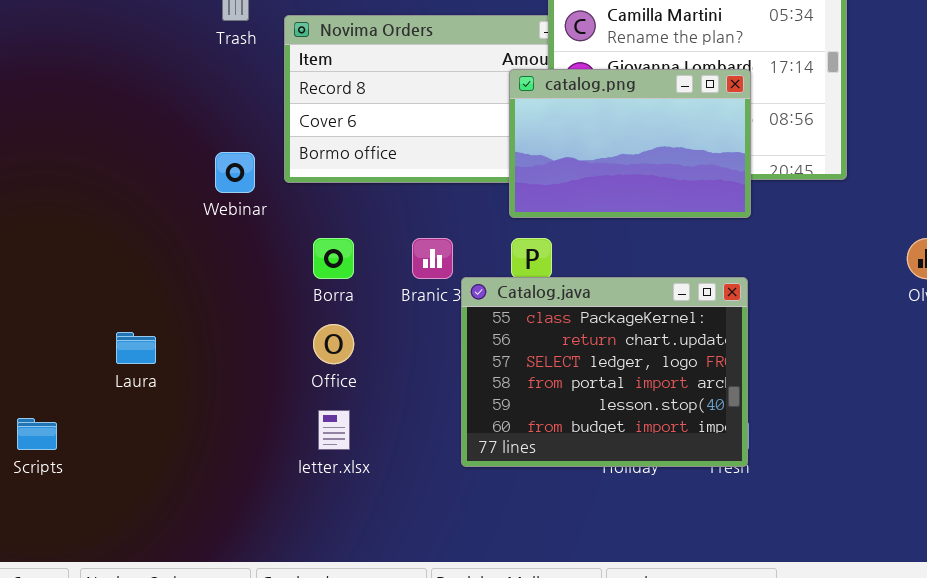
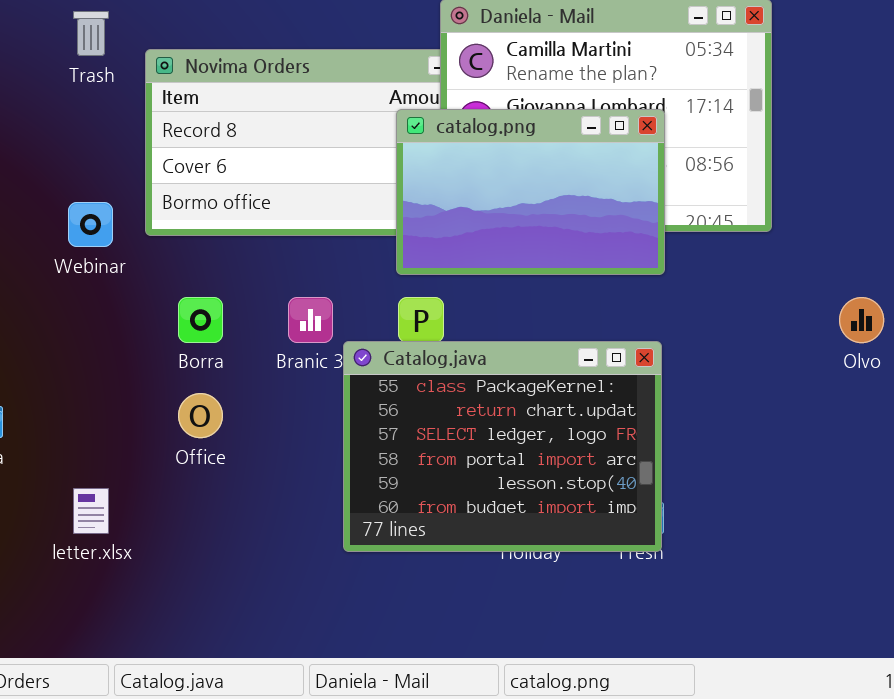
letter.xlsx: [318,410,350,450] -> [73,488,109,534], moved

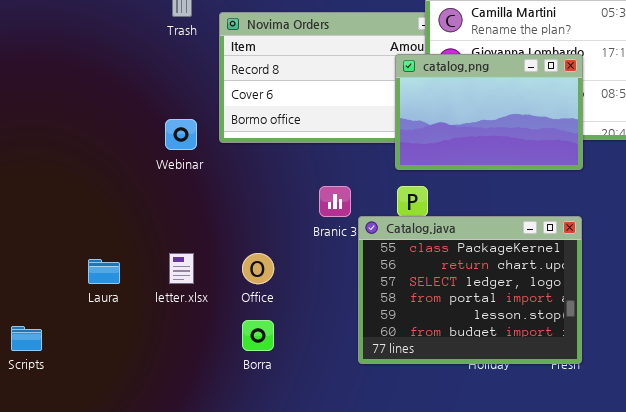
Borra: [178,297,223,343] -> [242,320,274,351], moved
letter.xlsx: [73,488,109,534] -> [169,253,194,284], moved

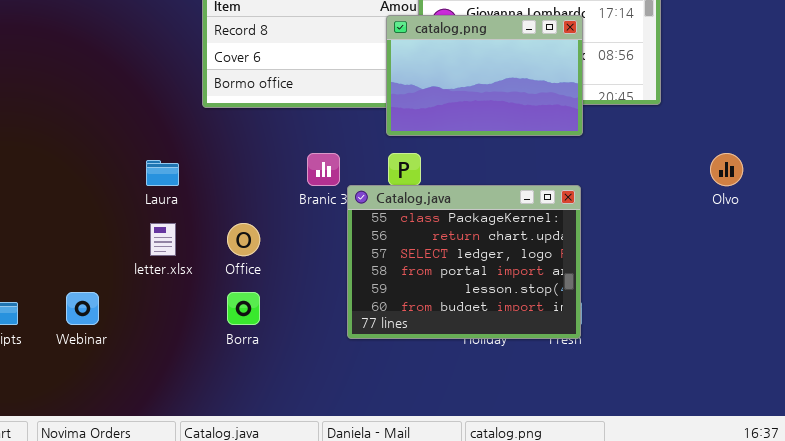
Webinar: [165,119,197,150] -> [66,292,99,325], moved
Laura: [88,259,120,284] -> [146,160,179,186], moved

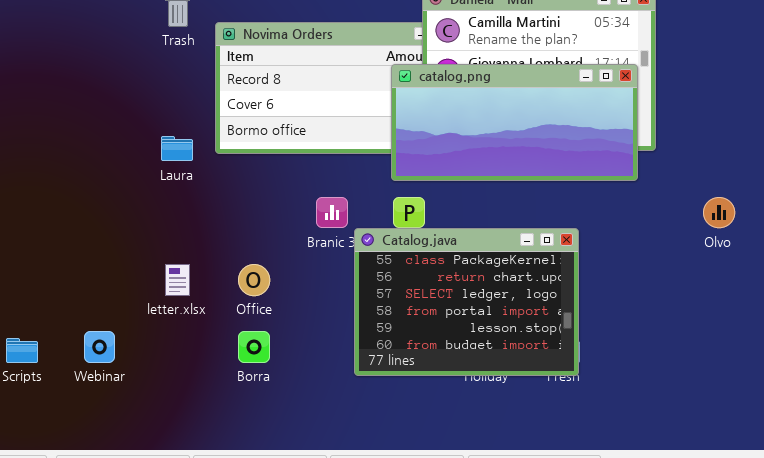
catalog.png: [386,15,583,136] -> [391,64,638,181], resized
Laura: [146,160,179,186] -> [161,136,193,161], moved

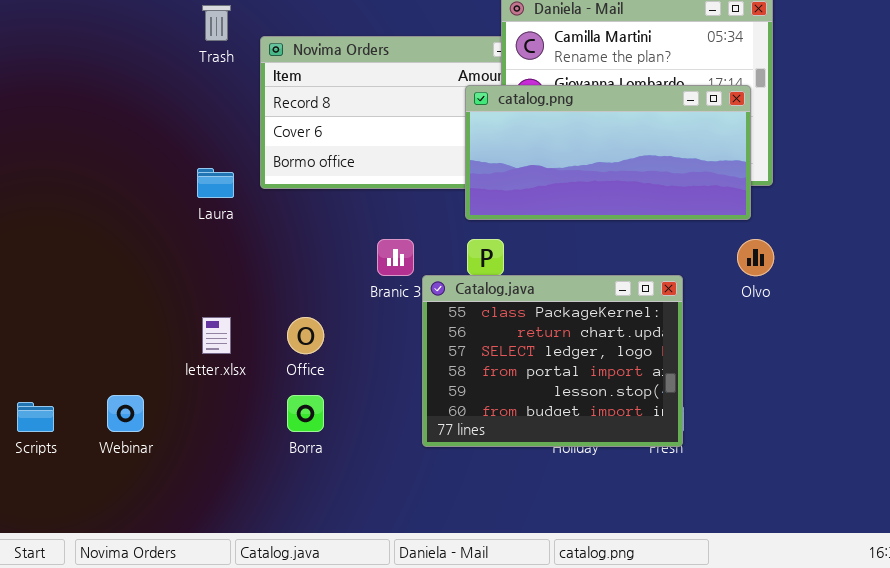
Olvo: [703,197,735,228] -> [737,239,774,276], moved

